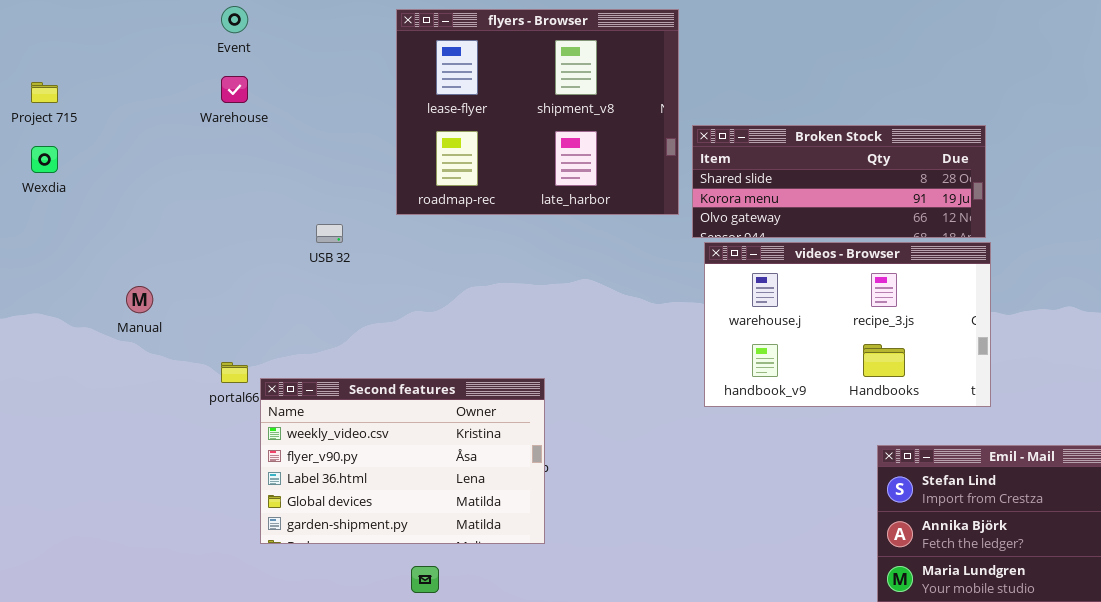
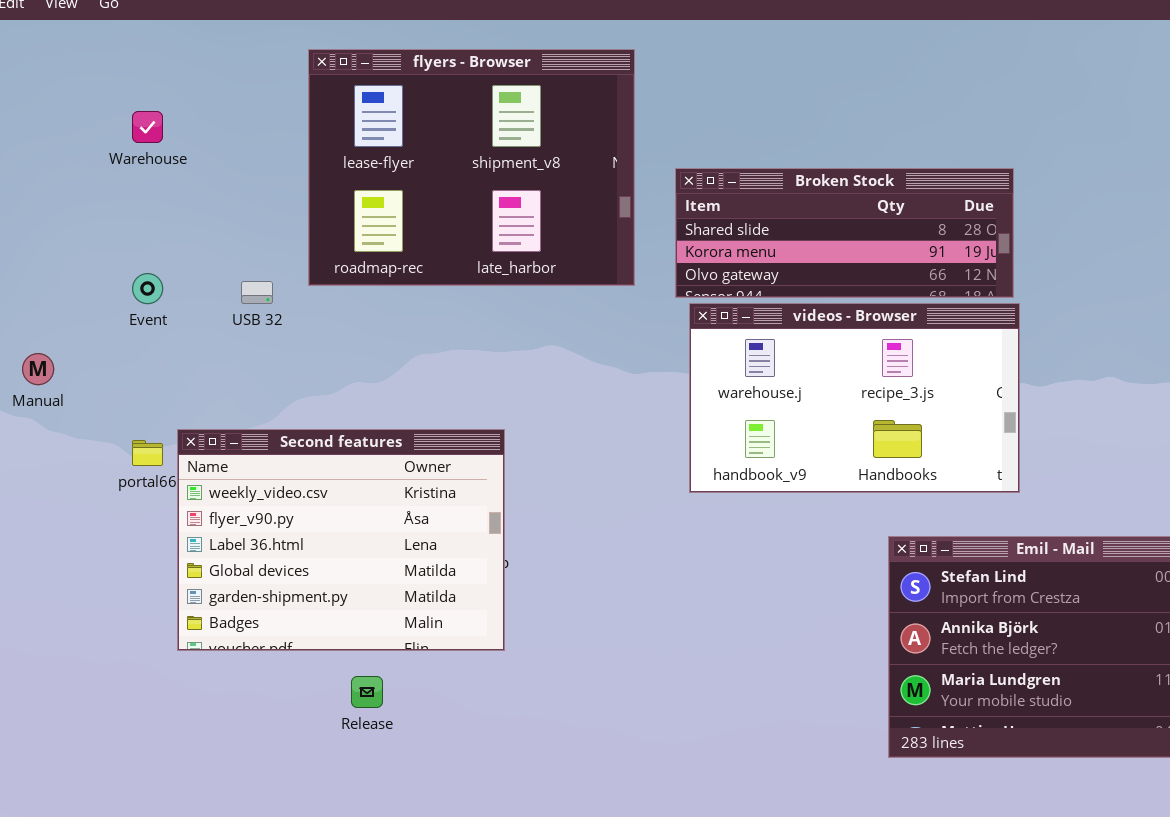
Event: [221,6,248,33] -> [132,273,163,304], moved
flyers - Browser: [396,9,679,215] -> [308,49,635,286], moved
Second features: [260,378,545,544] -> [177,429,505,651], resized

